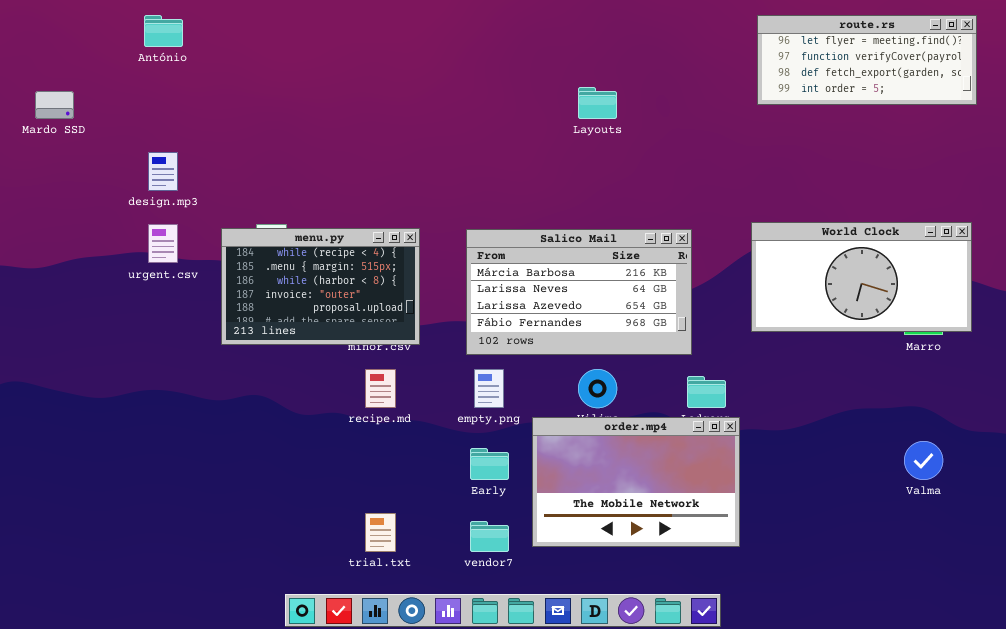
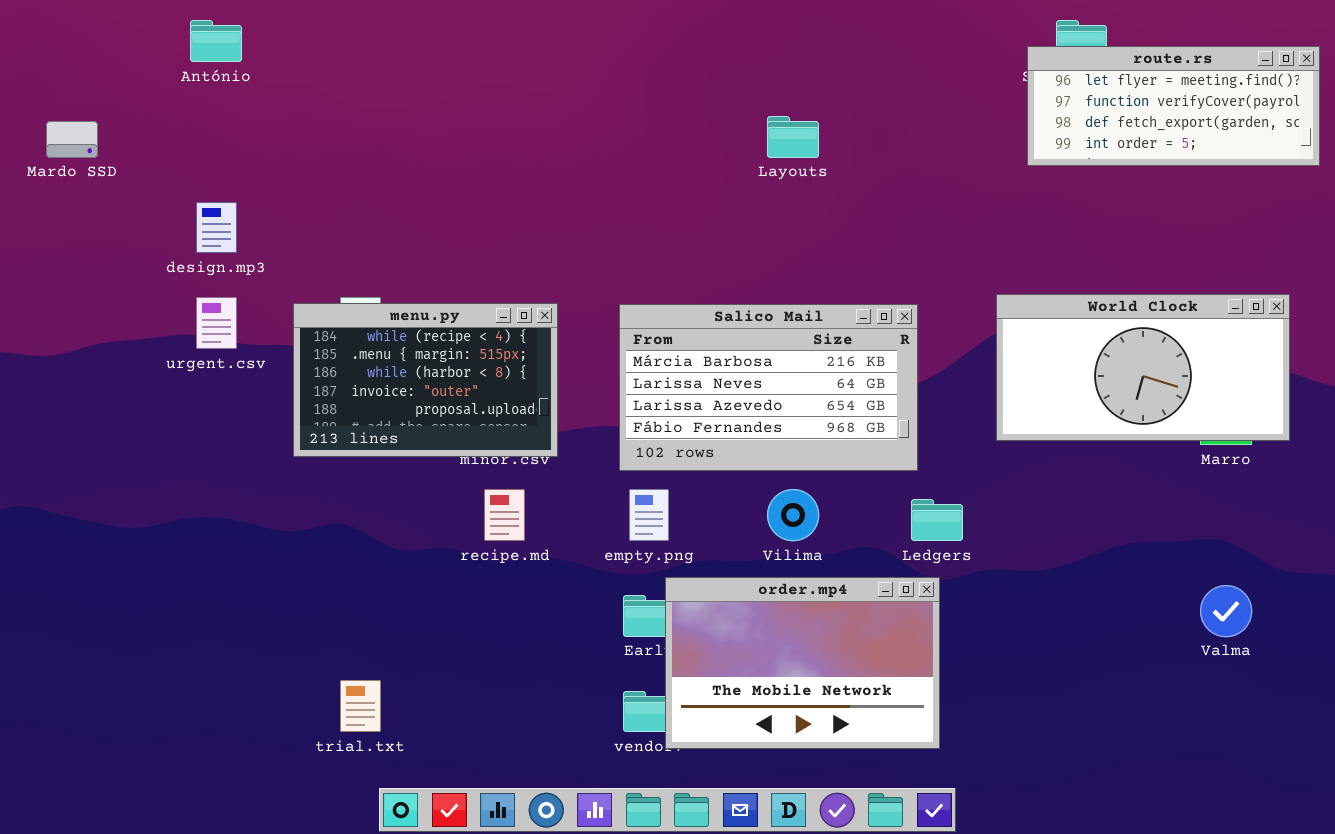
route.rs: [757,15,977,105] -> [1027,46,1320,166], moved
order.mp4: [532,417,740,547] -> [665,577,940,749], moved
trial.txt: [365,513,396,552] -> [340,680,381,732], moved

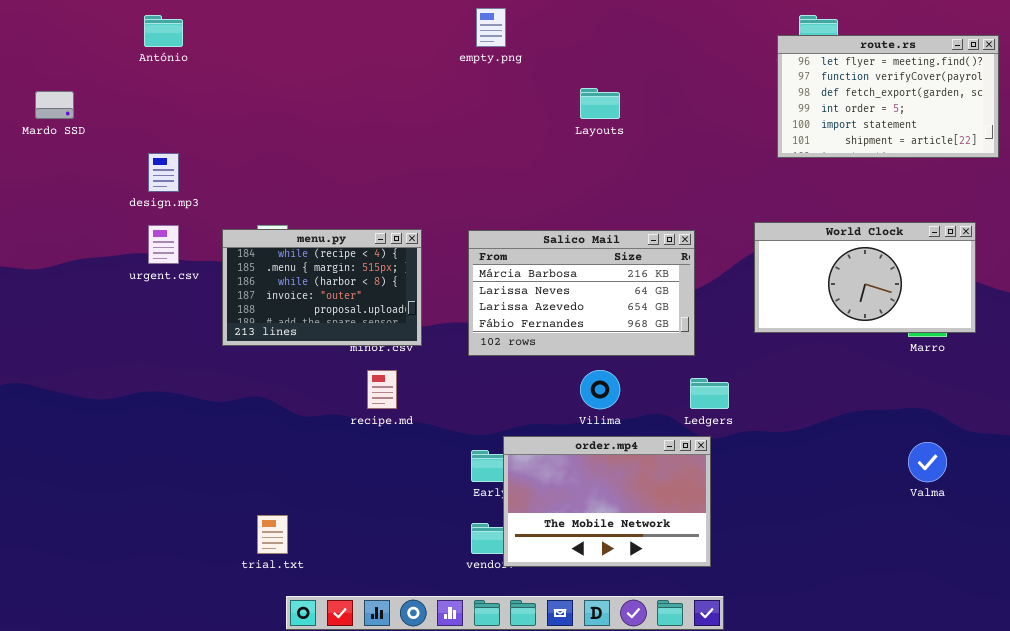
route.rs: [1027,46,1320,166] -> [777,35,999,158], resized
empty.png: [629,489,669,541] -> [476,8,506,47], moved

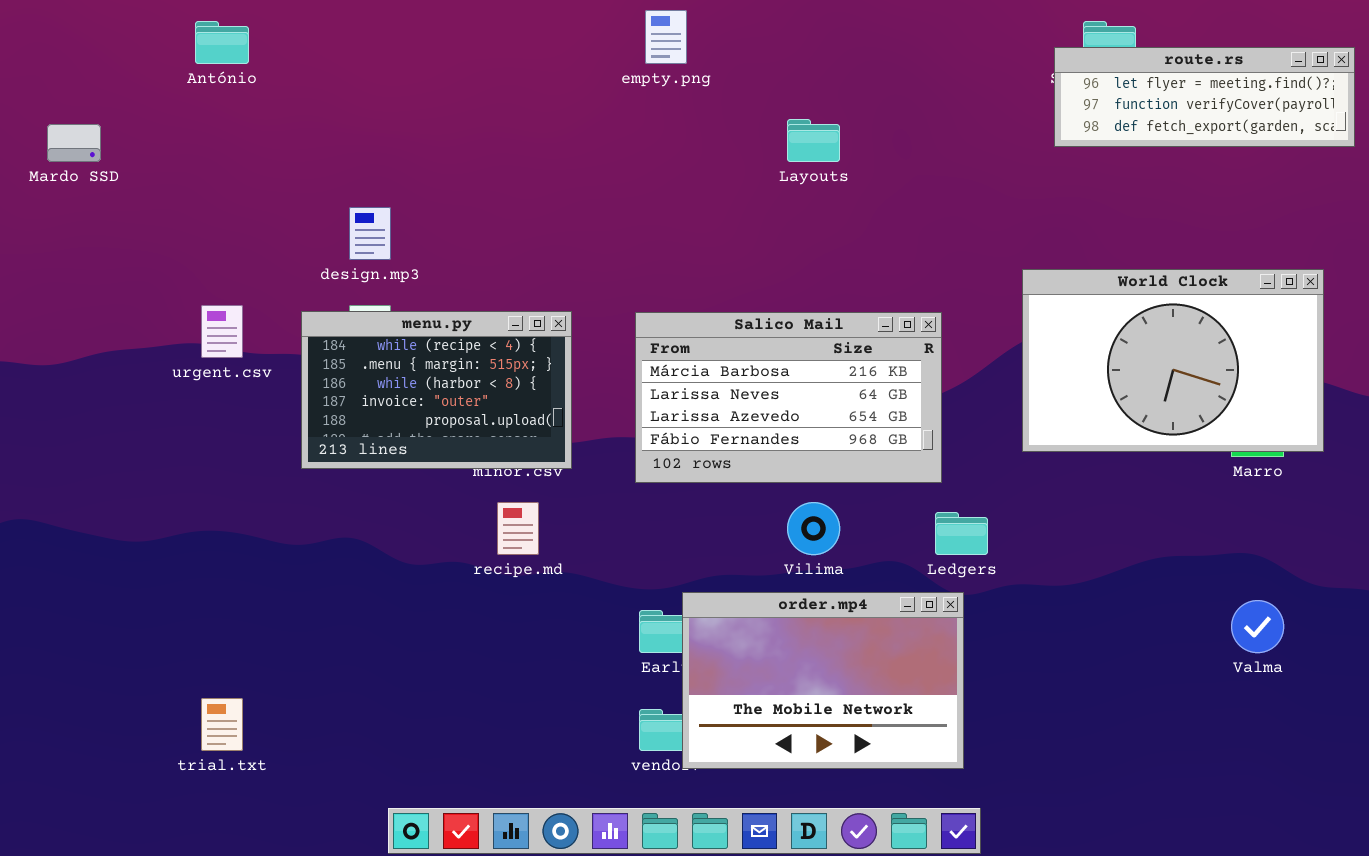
route.rs: [777,35,999,158] -> [1054,47,1355,147], resized
design.mp3: [148,153,179,192] -> [349,207,391,260], moved
World Clock: [754,222,976,333] -> [1022,269,1324,452], resized
trial.txt: [257,515,288,554] -> [201,698,243,751], moved

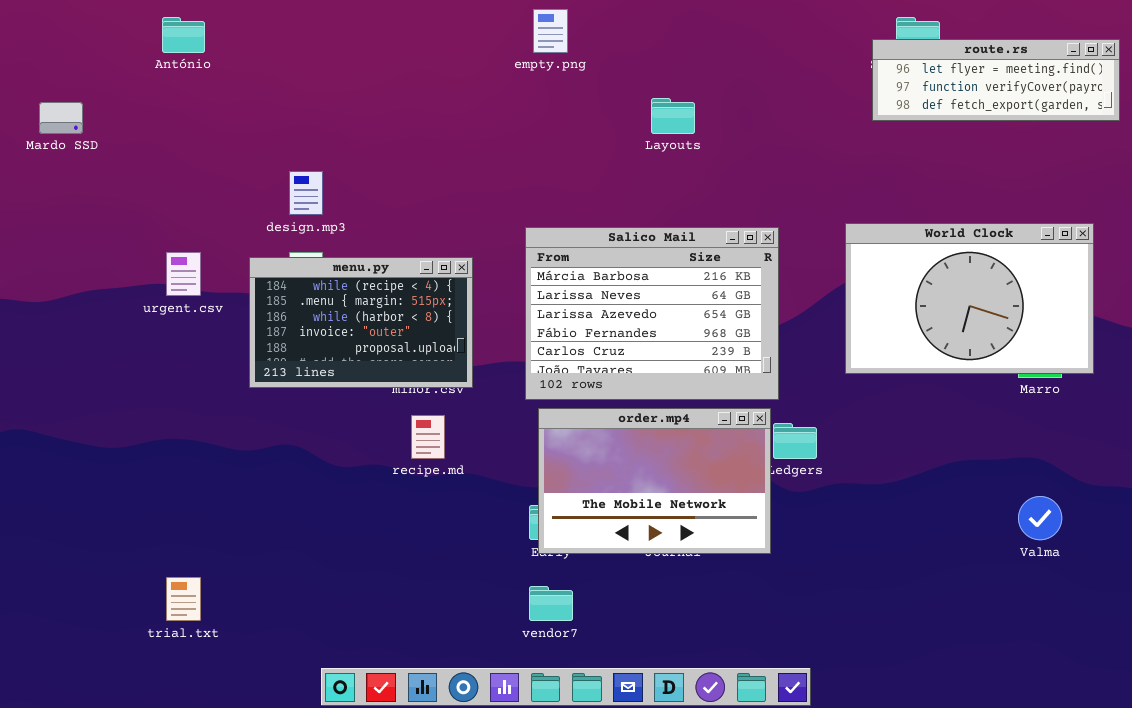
Salico Mail: [635,312,942,483] -> [525,227,779,400], resized
order.mp4: [682,592,964,769] -> [538,408,771,554], moved

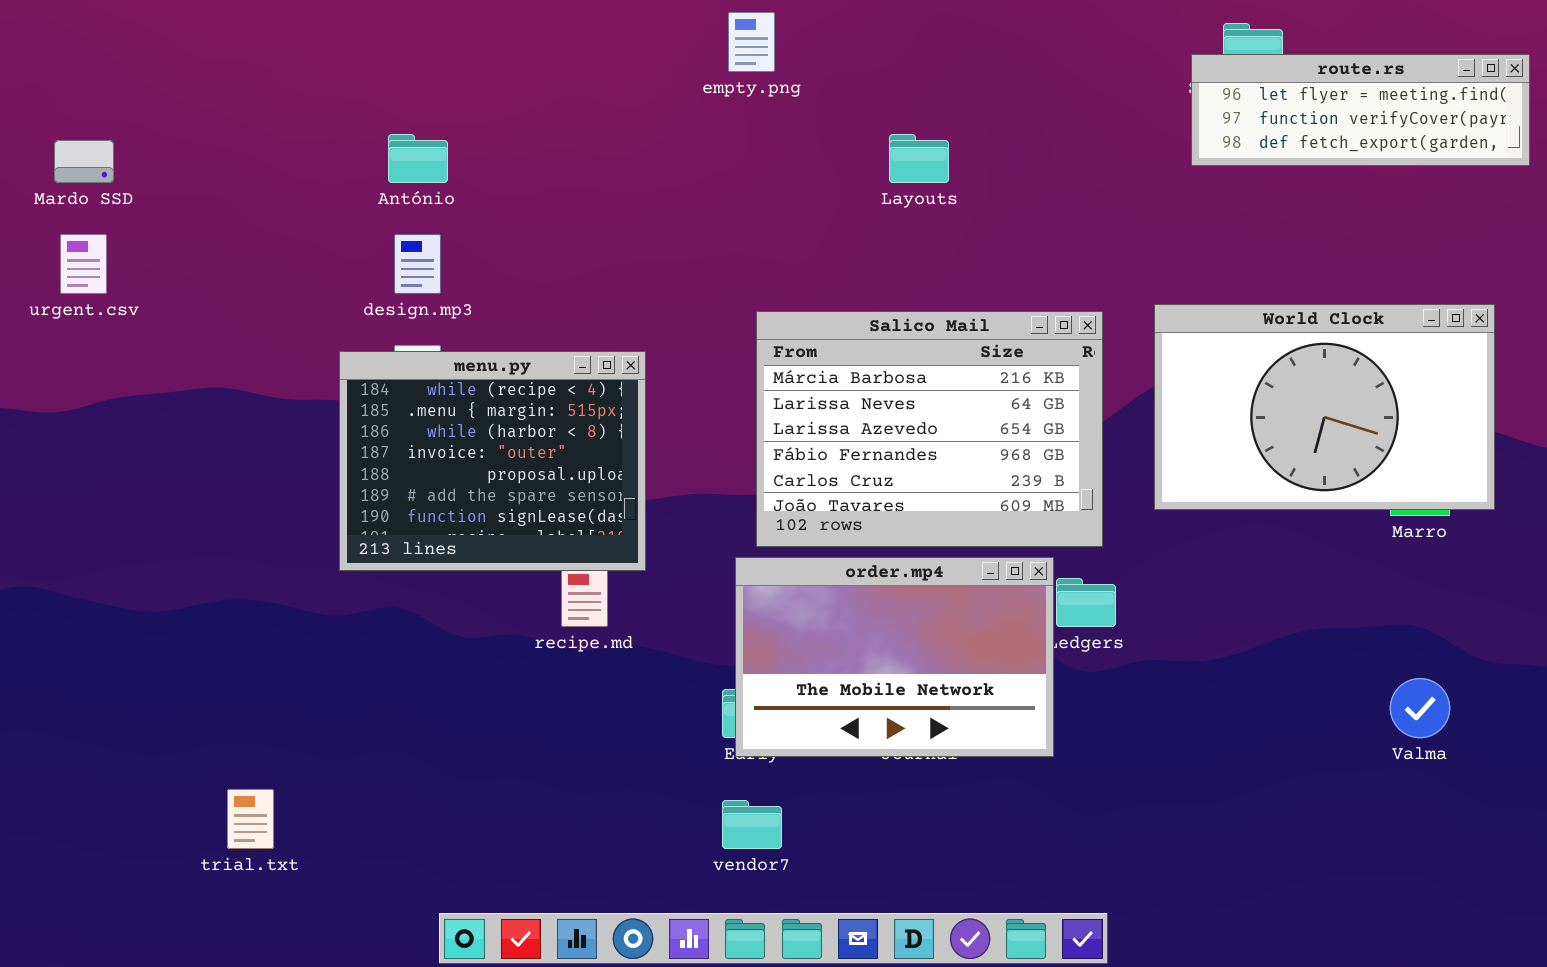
António: [162,17,205,53] -> [388,134,448,183], moved
Salico Mail: [525,227,779,400] -> [756,311,1103,547], moved
urgent.csv: [166,252,201,296] -> [60,234,107,294], moved
menu.py: [249,257,473,388] -> [339,351,646,571], resized

